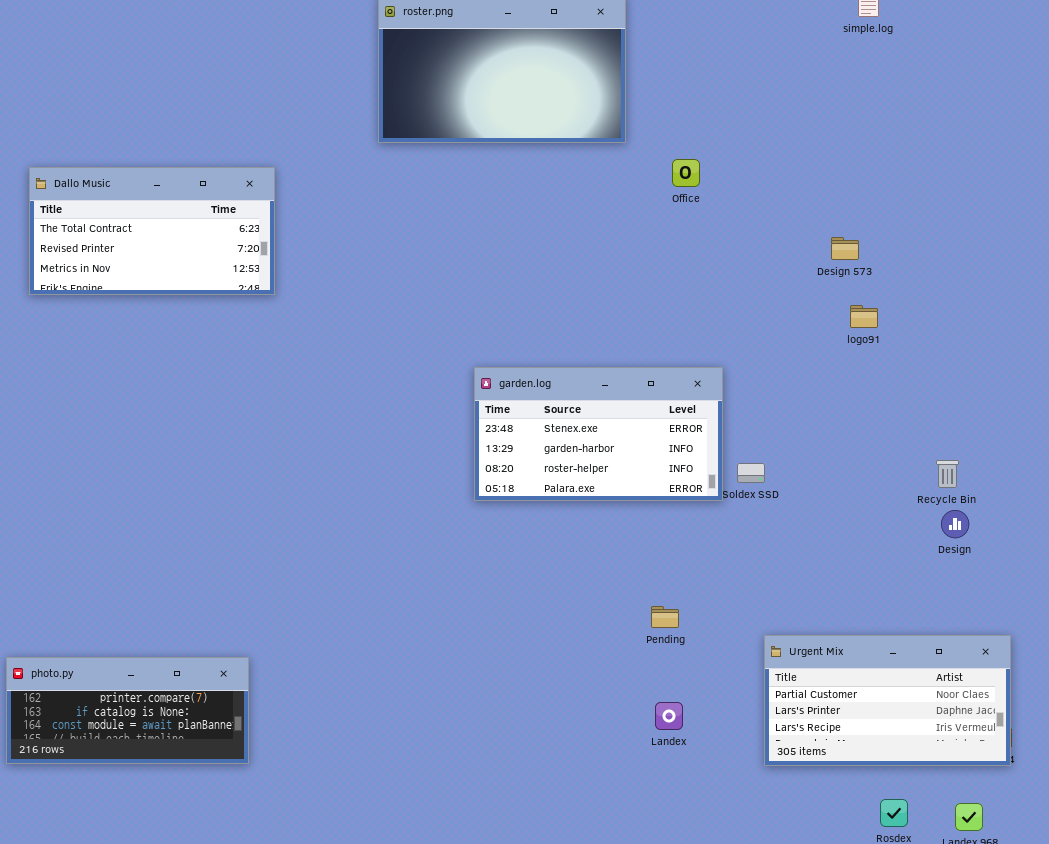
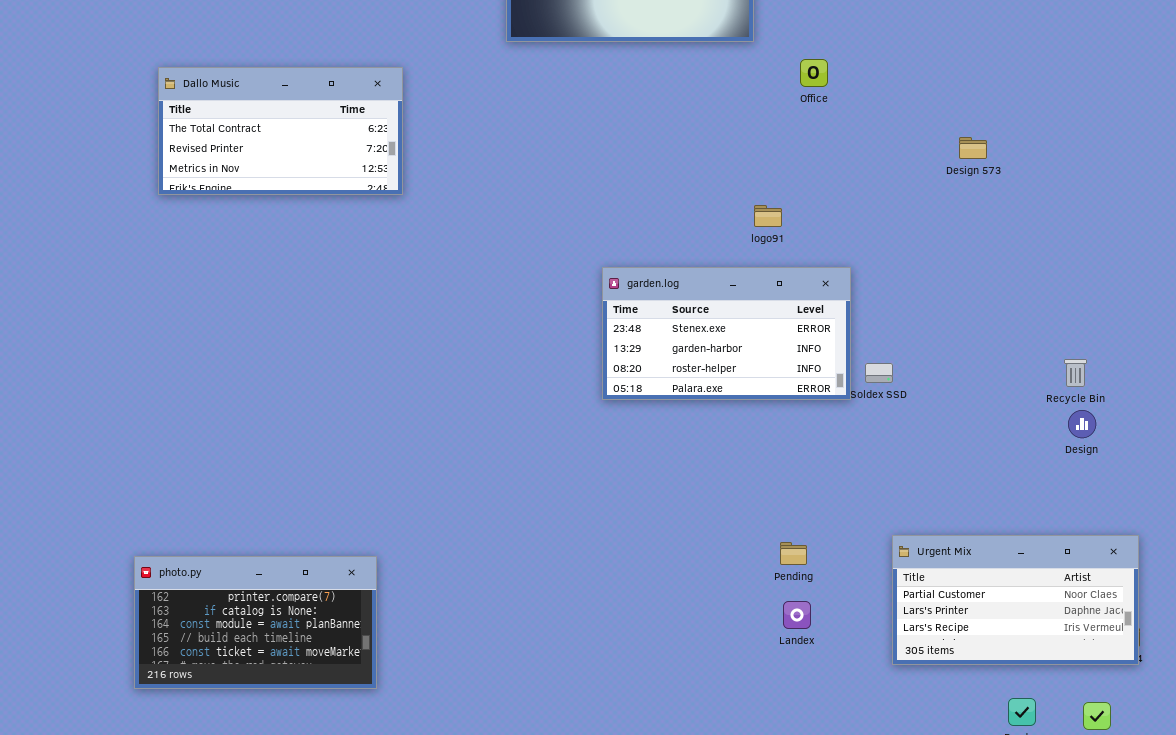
logo91: [850,305,878,328] -> [754,205,782,227], moved
Pending: [651,606,679,628] -> [780,542,807,565], moved
photo.py: [6,657,249,764] -> [134,556,377,689], resized

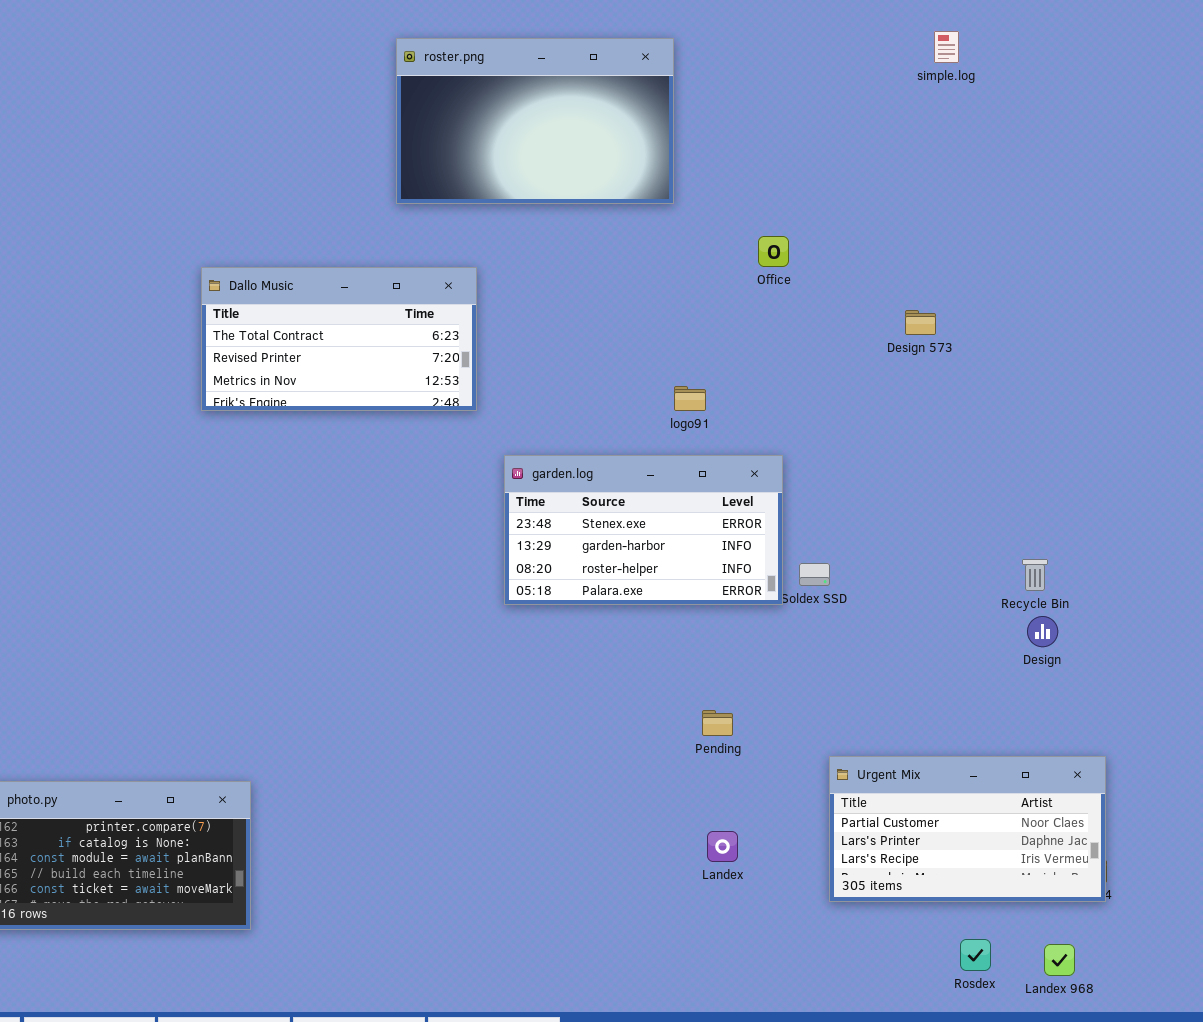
Office: [800,59,828,87] -> [758,236,789,267], moved
Dallo Music: [158,67,403,195] -> [201,267,477,411], moved
Pending: [780,542,807,565] -> [702,710,733,736], moved

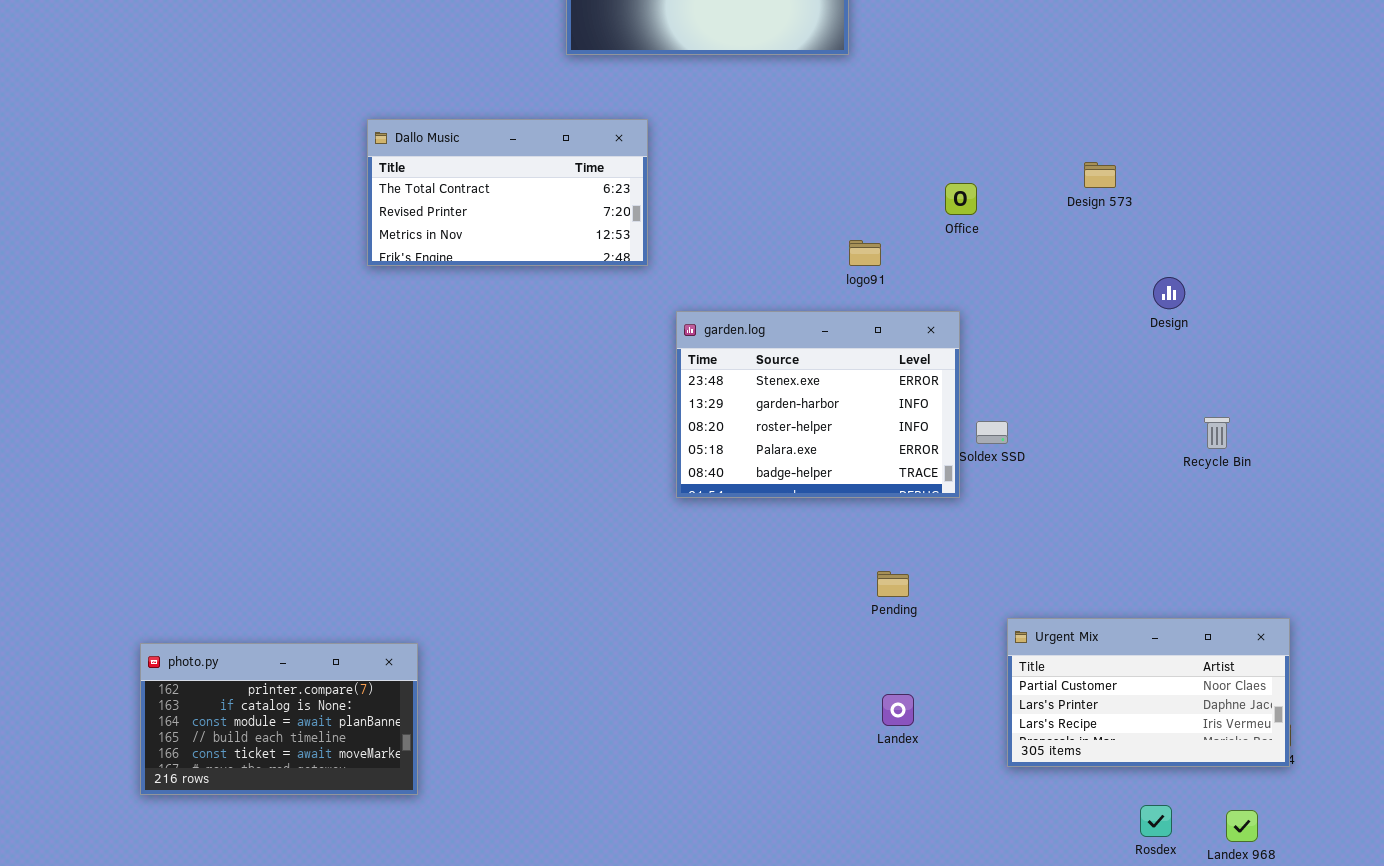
Office: [758,236,789,267] -> [945,183,977,215], moved
garden.log: [504,455,783,605] -> [676,311,960,498], resized
Design: [1027,616,1058,647] -> [1153,277,1185,309], moved

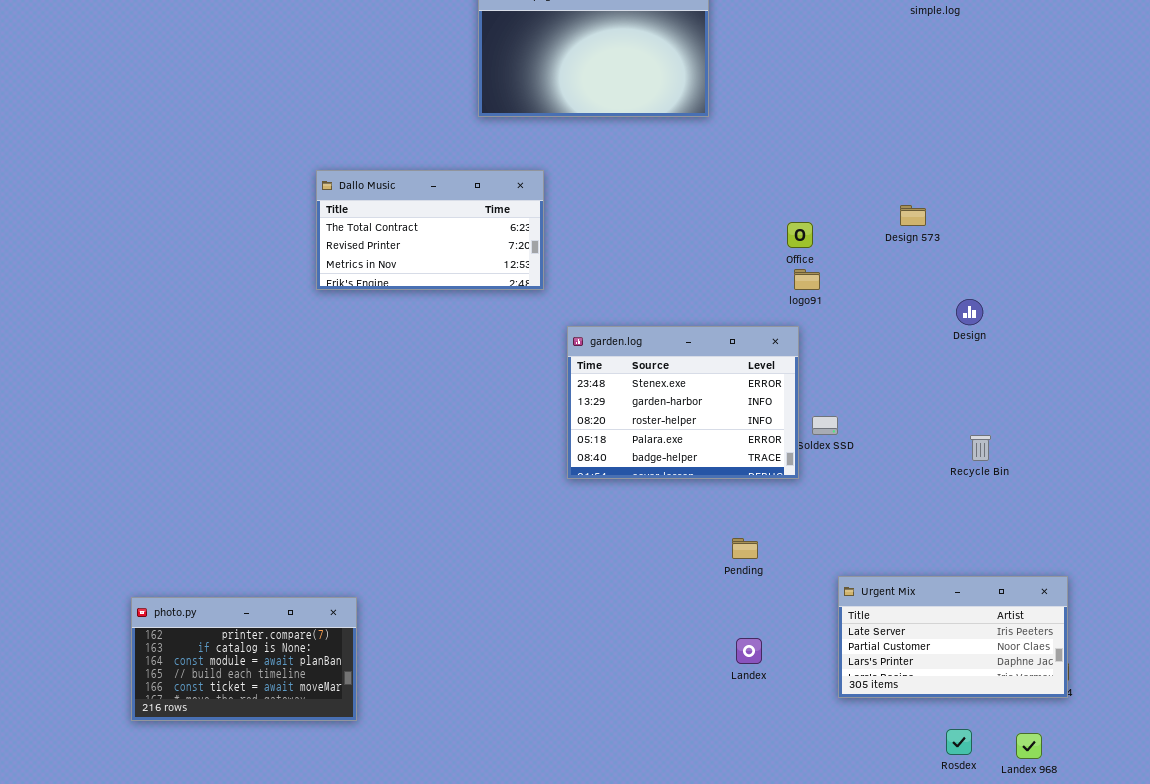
logo91: [849,240,881,266] -> [794,269,820,290], moved
Recycle Bin: [1204,417,1230,449] -> [970,435,991,461], moved
Urgent Mix: [1007,618,1290,767] -> [838,576,1068,698], scrolled up 1 row

